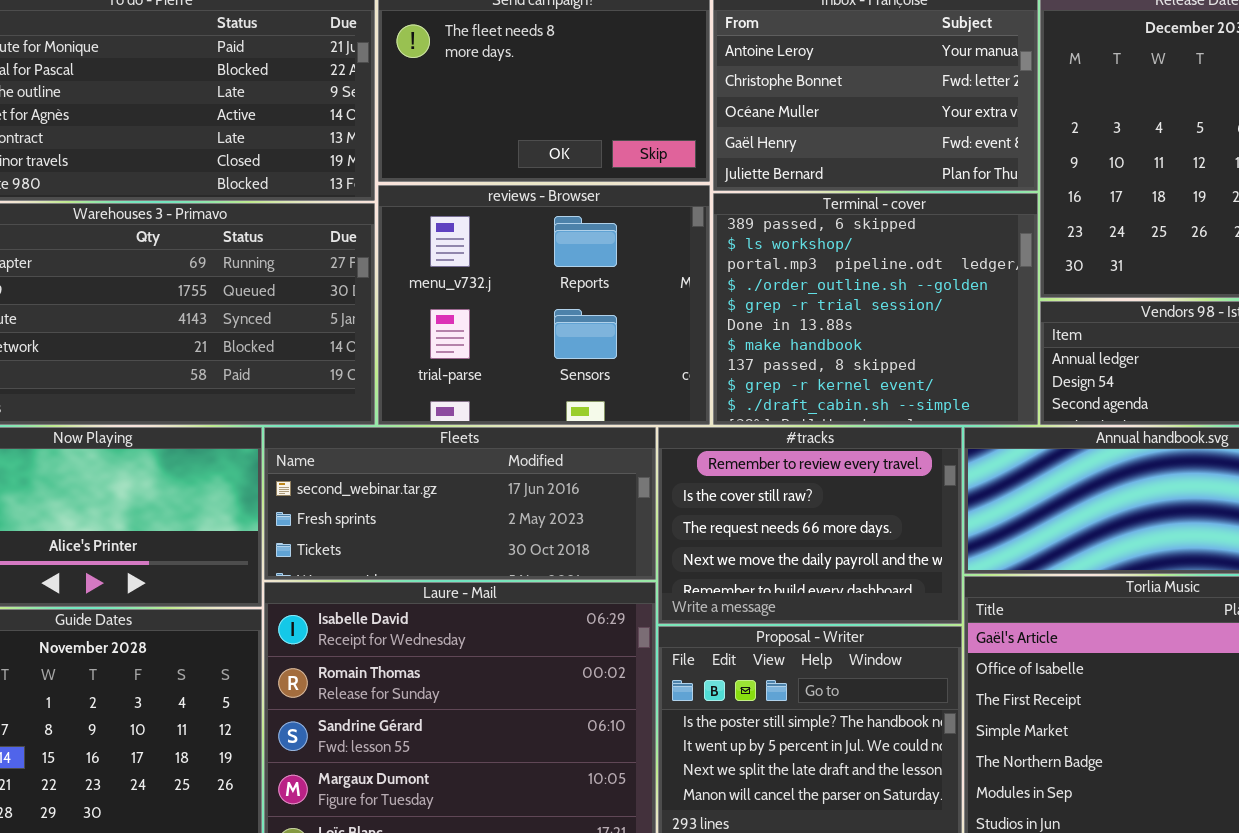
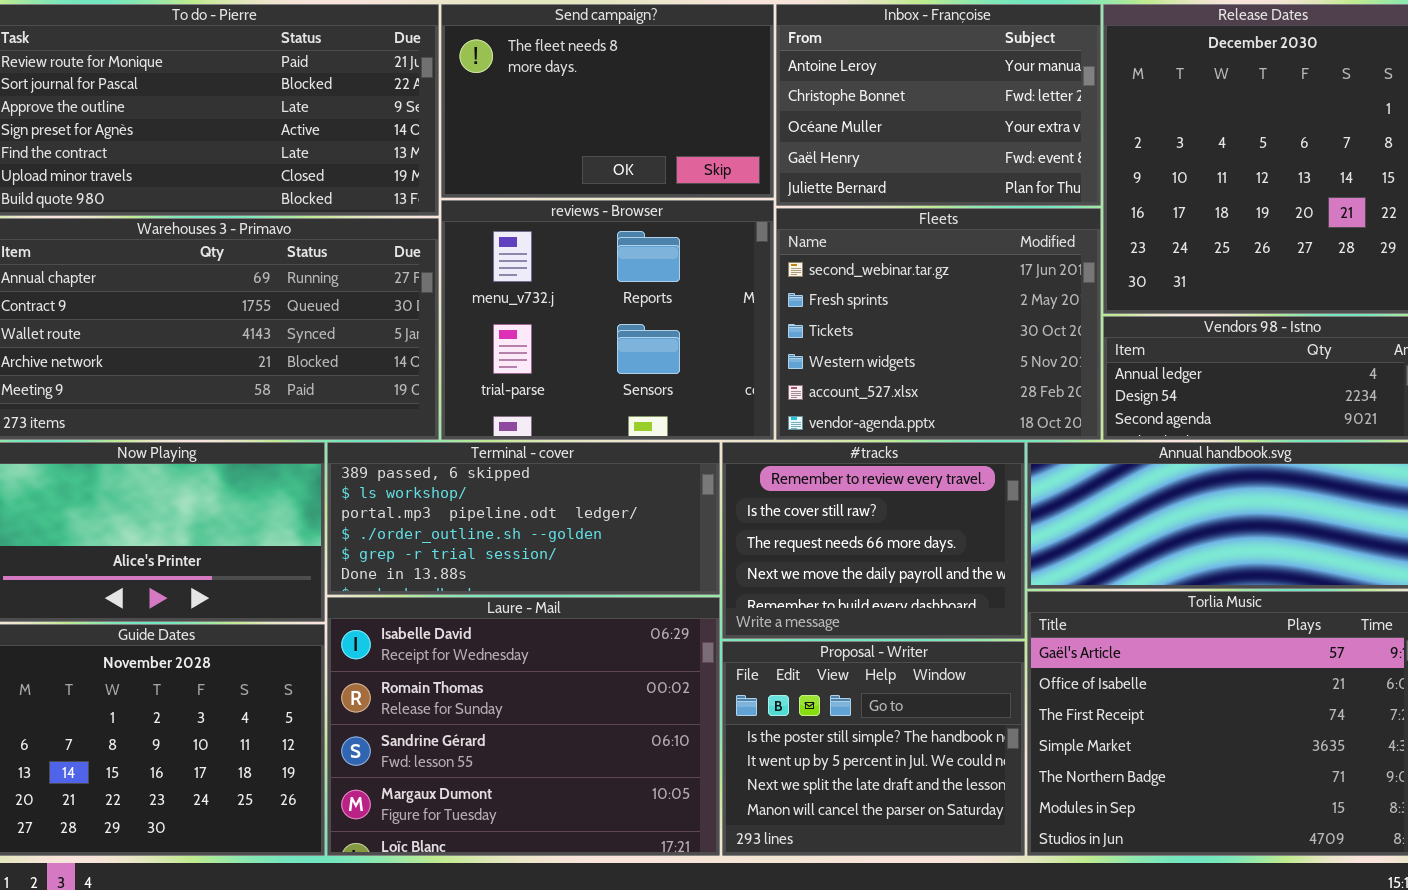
Terminal - cover: [713,193,1038,425] -> [327,442,720,595], moved, resized
Fleets: [264,427,656,580] -> [776,208,1101,440], moved, resized

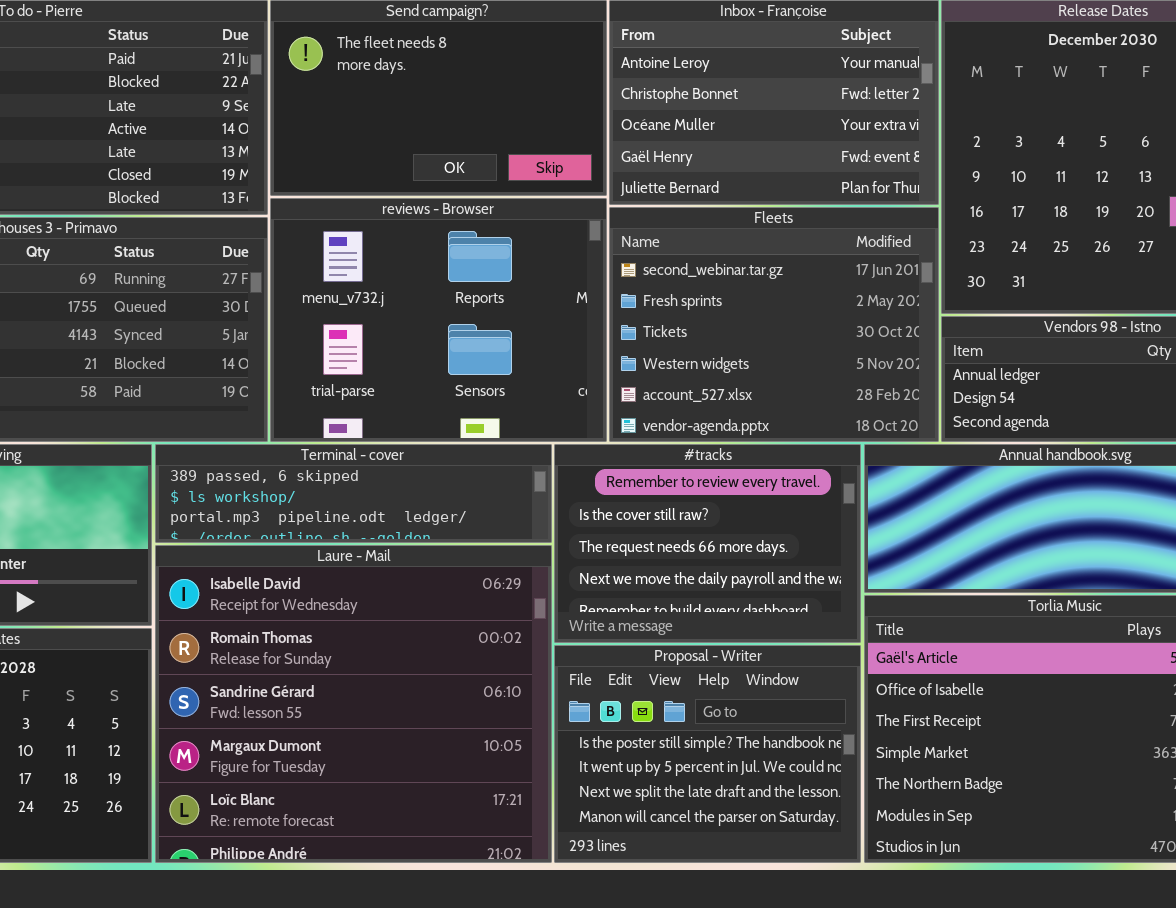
Terminal - cover: [327,442,720,595] -> [155,444,552,543], resized
Laure - Mail: [327,597,720,856] -> [155,545,552,863], resized

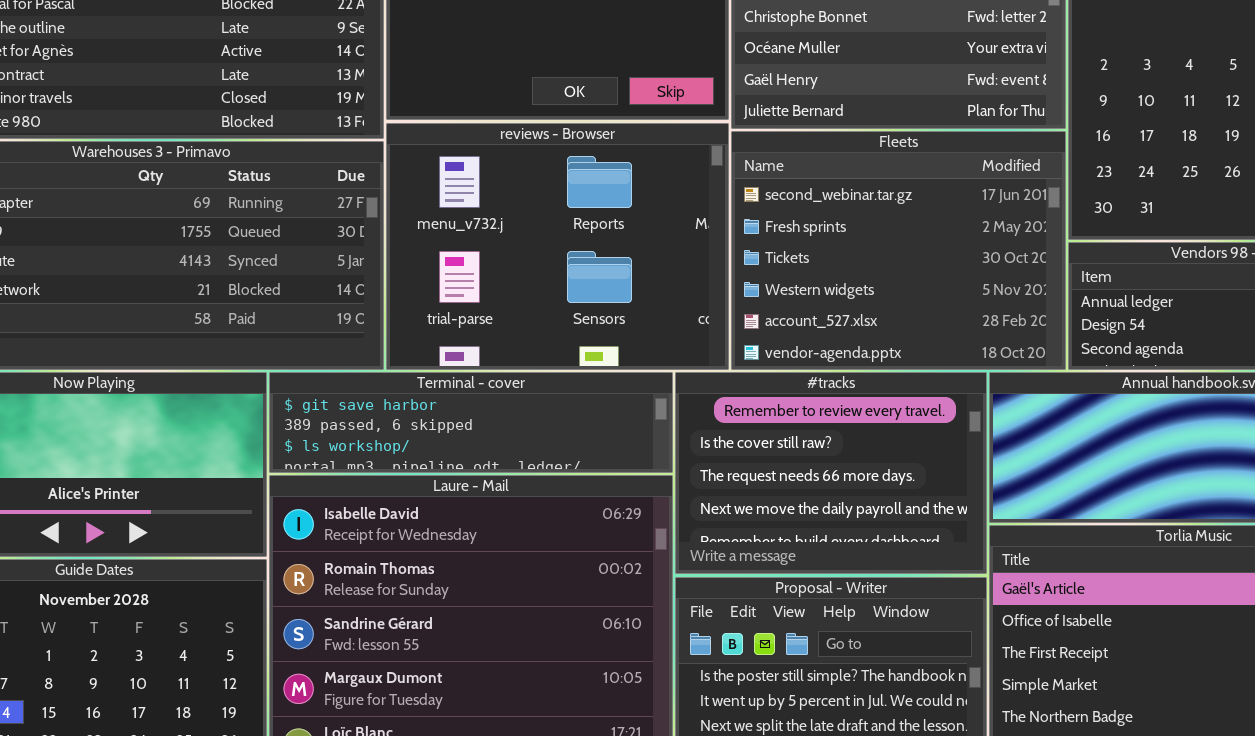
Terminal - cover: [155,444,552,543] -> [269,372,673,473], scrolled up 1 row

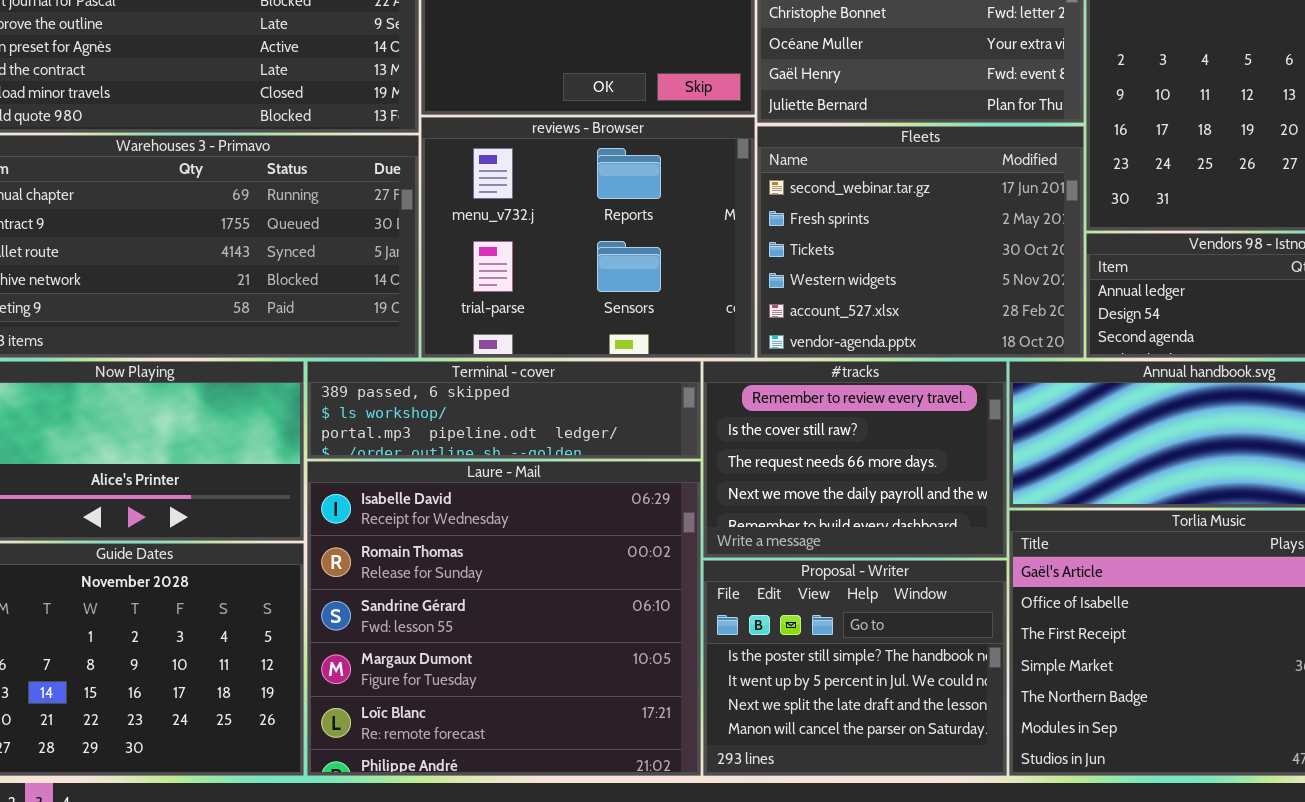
Terminal - cover: [269,372,673,473] -> [307,361,701,459], scrolled down 1 row

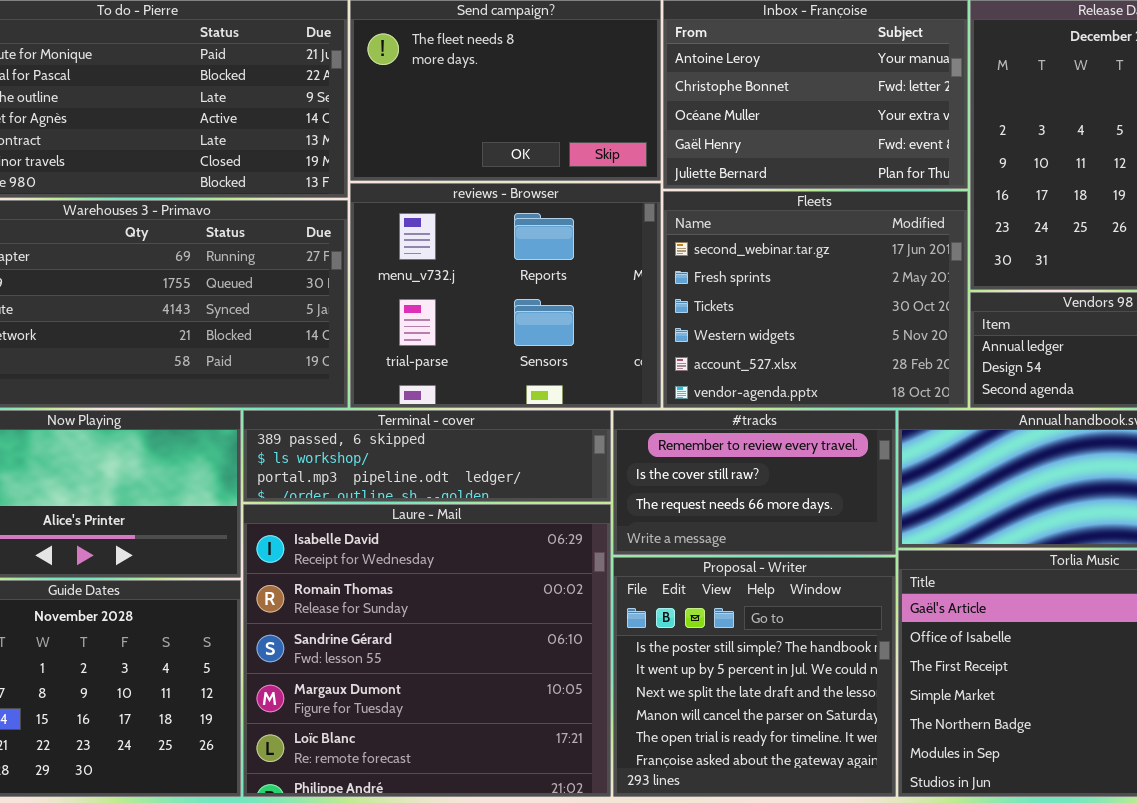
#tracks: [703,361,1007,558] -> [613,410,896,555], resized
Proposal - Writer: [703,560,1007,776] -> [613,557,896,797], resized

